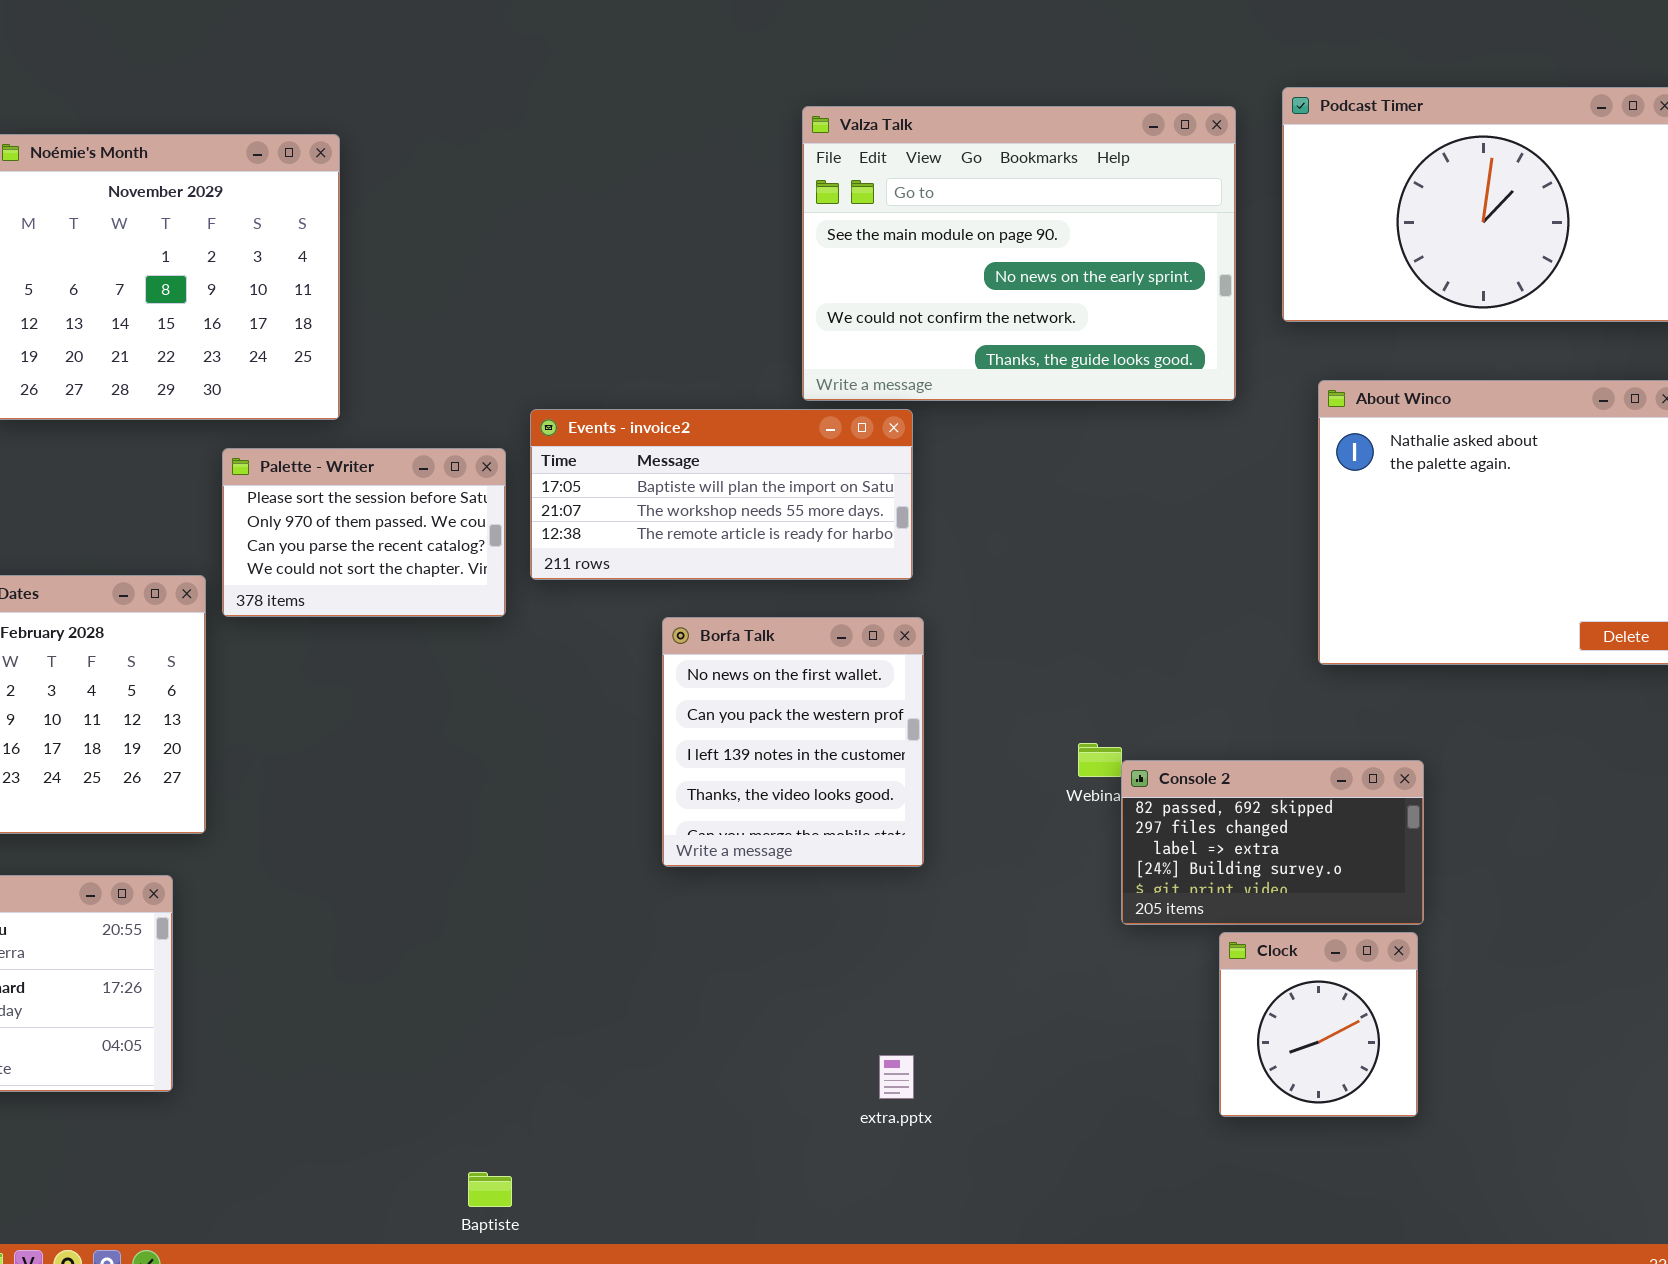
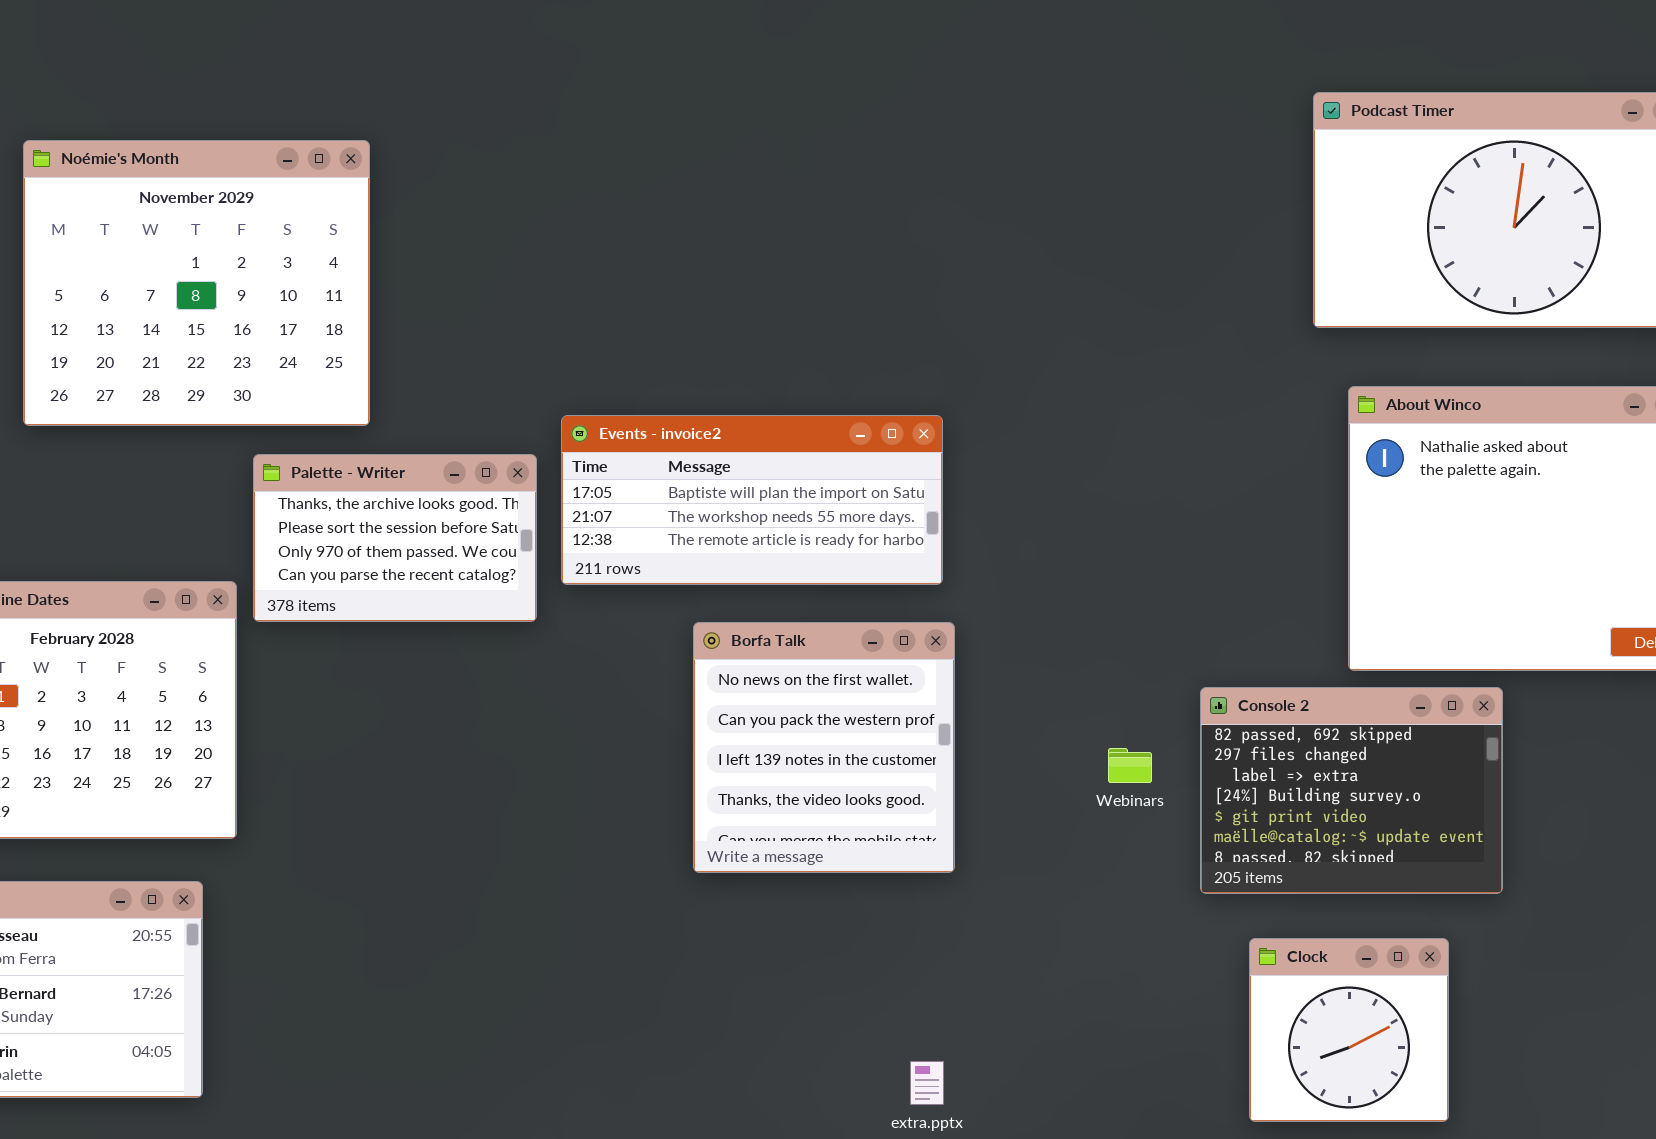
Valza Talk: [802,106,1236,401] -> none, closed
Palette - Writer: [222,448,506,617] -> [253,454,537,622], scrolled up 1 row
Console 2: [1121,760,1424,925] -> [1200,687,1503,894], moved, resized

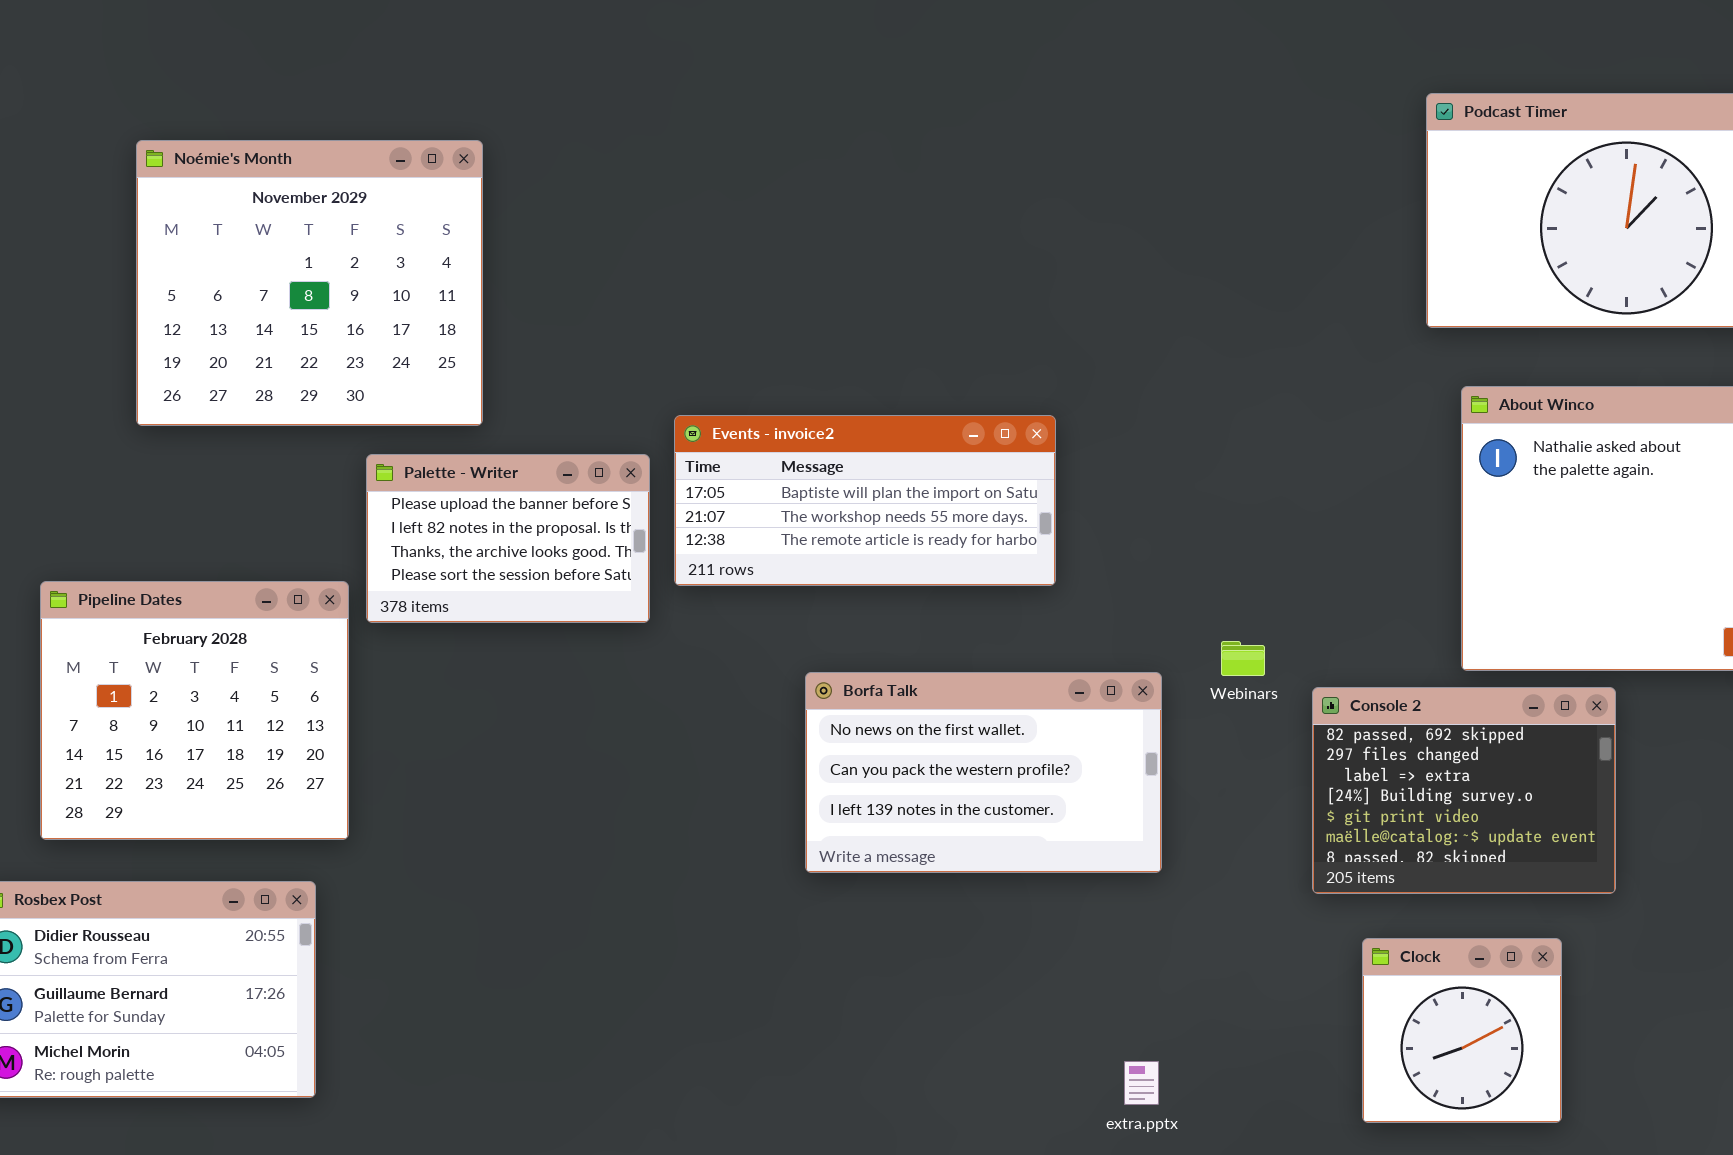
Palette - Writer: [253,454,537,622] -> [366,454,650,623], scrolled up 2 rows
Borfa Talk: [693,622,955,873] -> [805,672,1162,873], resized
Webinars: [1108,748,1152,783] -> [1221,641,1265,676], moved
extra.pptx: [910,1061,944,1105] -> [1124,1061,1159,1105], moved

